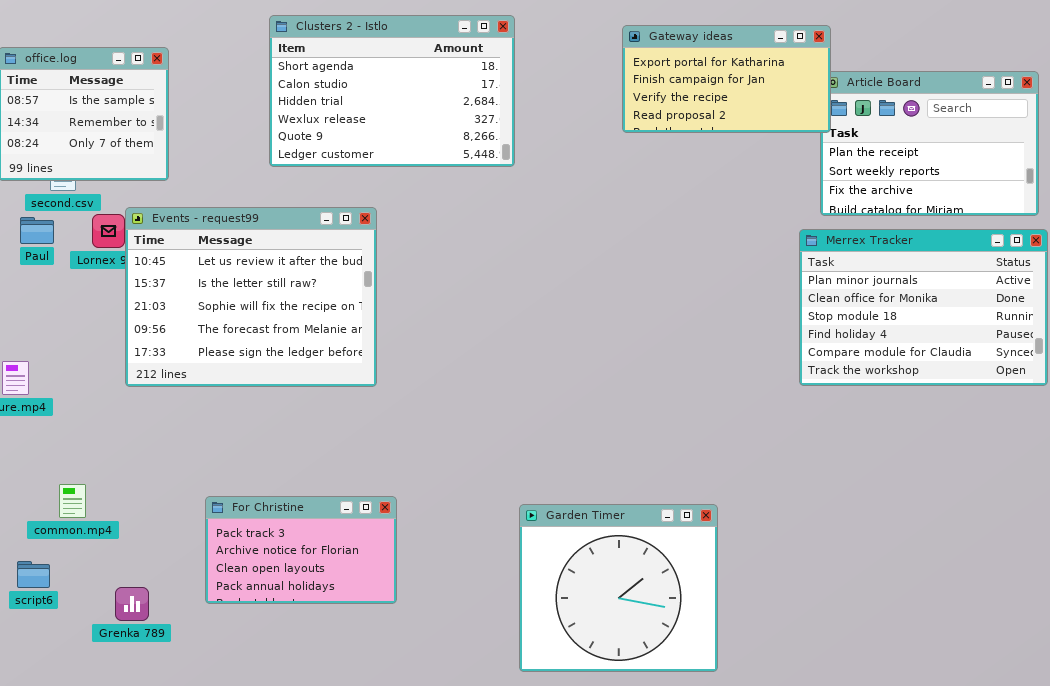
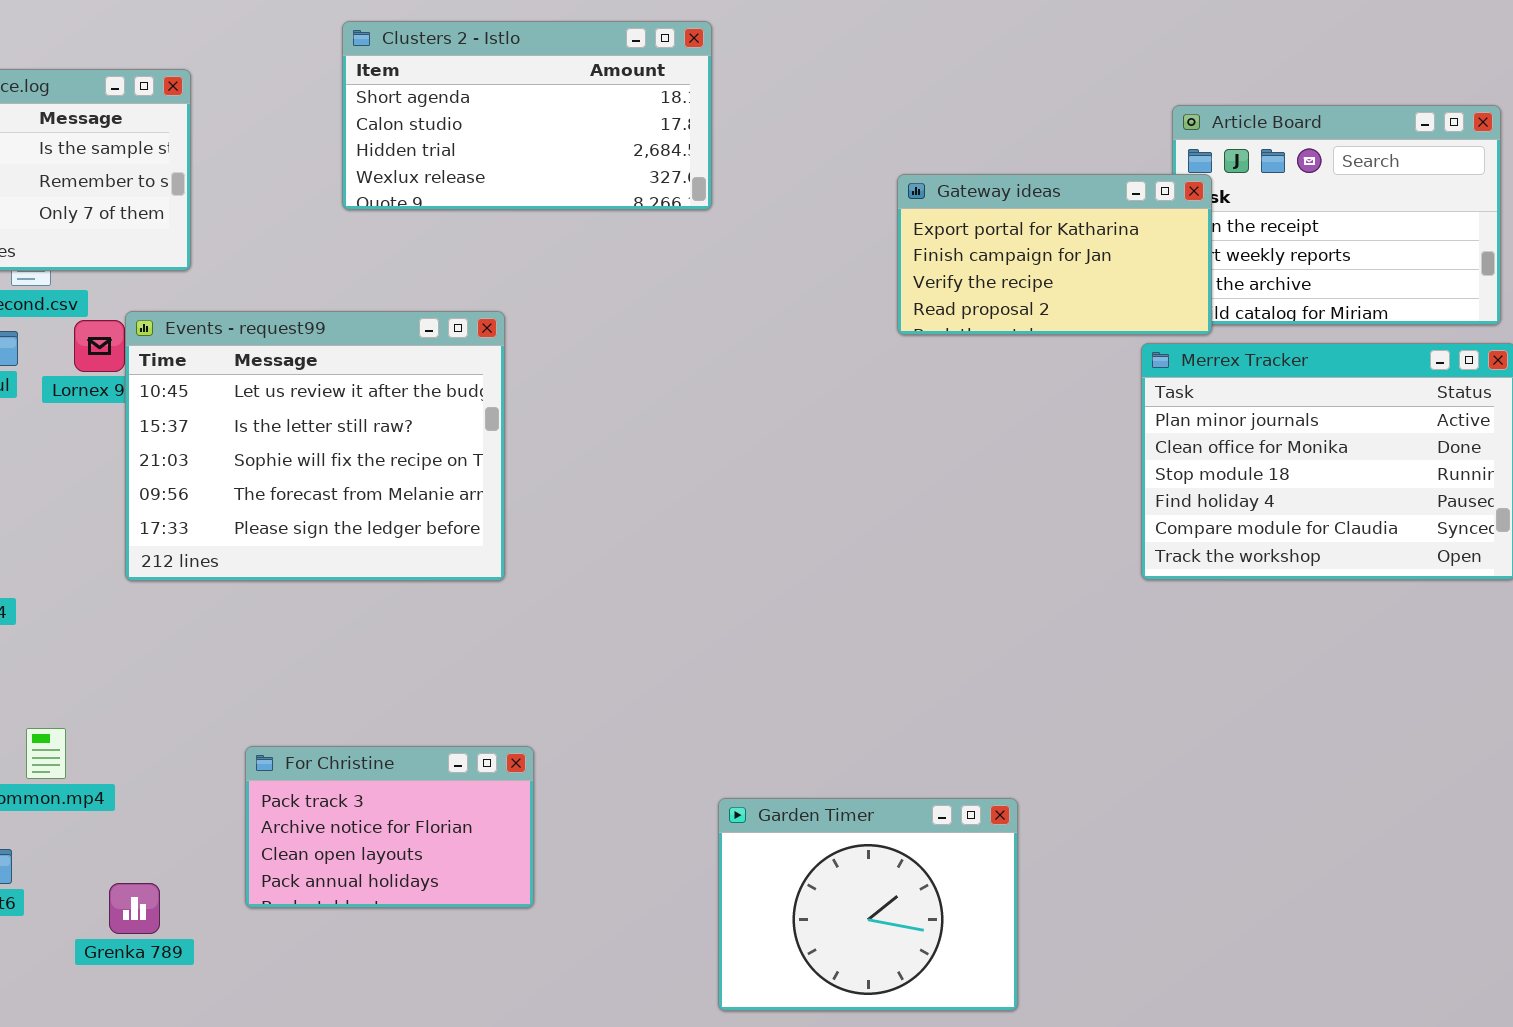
Clusters 2 - Istlo: [269,15,515,167] -> [342,21,712,210], resized
Gateway ideas: [622,25,831,133] -> [897,174,1212,335], moved
Garden Timer: [519,504,718,672] -> [718,798,1018,1011], resized

